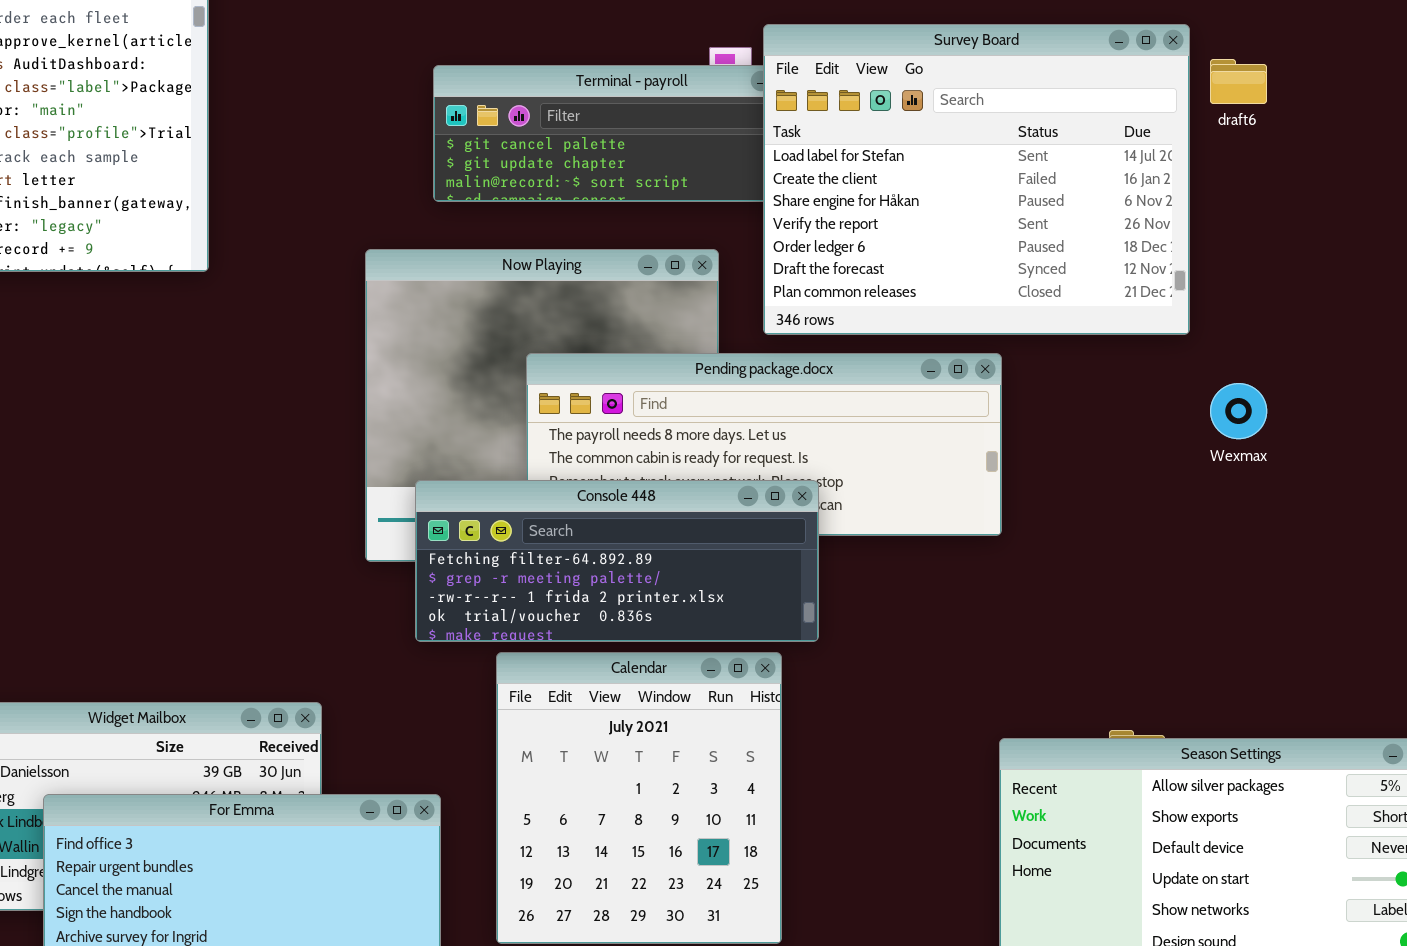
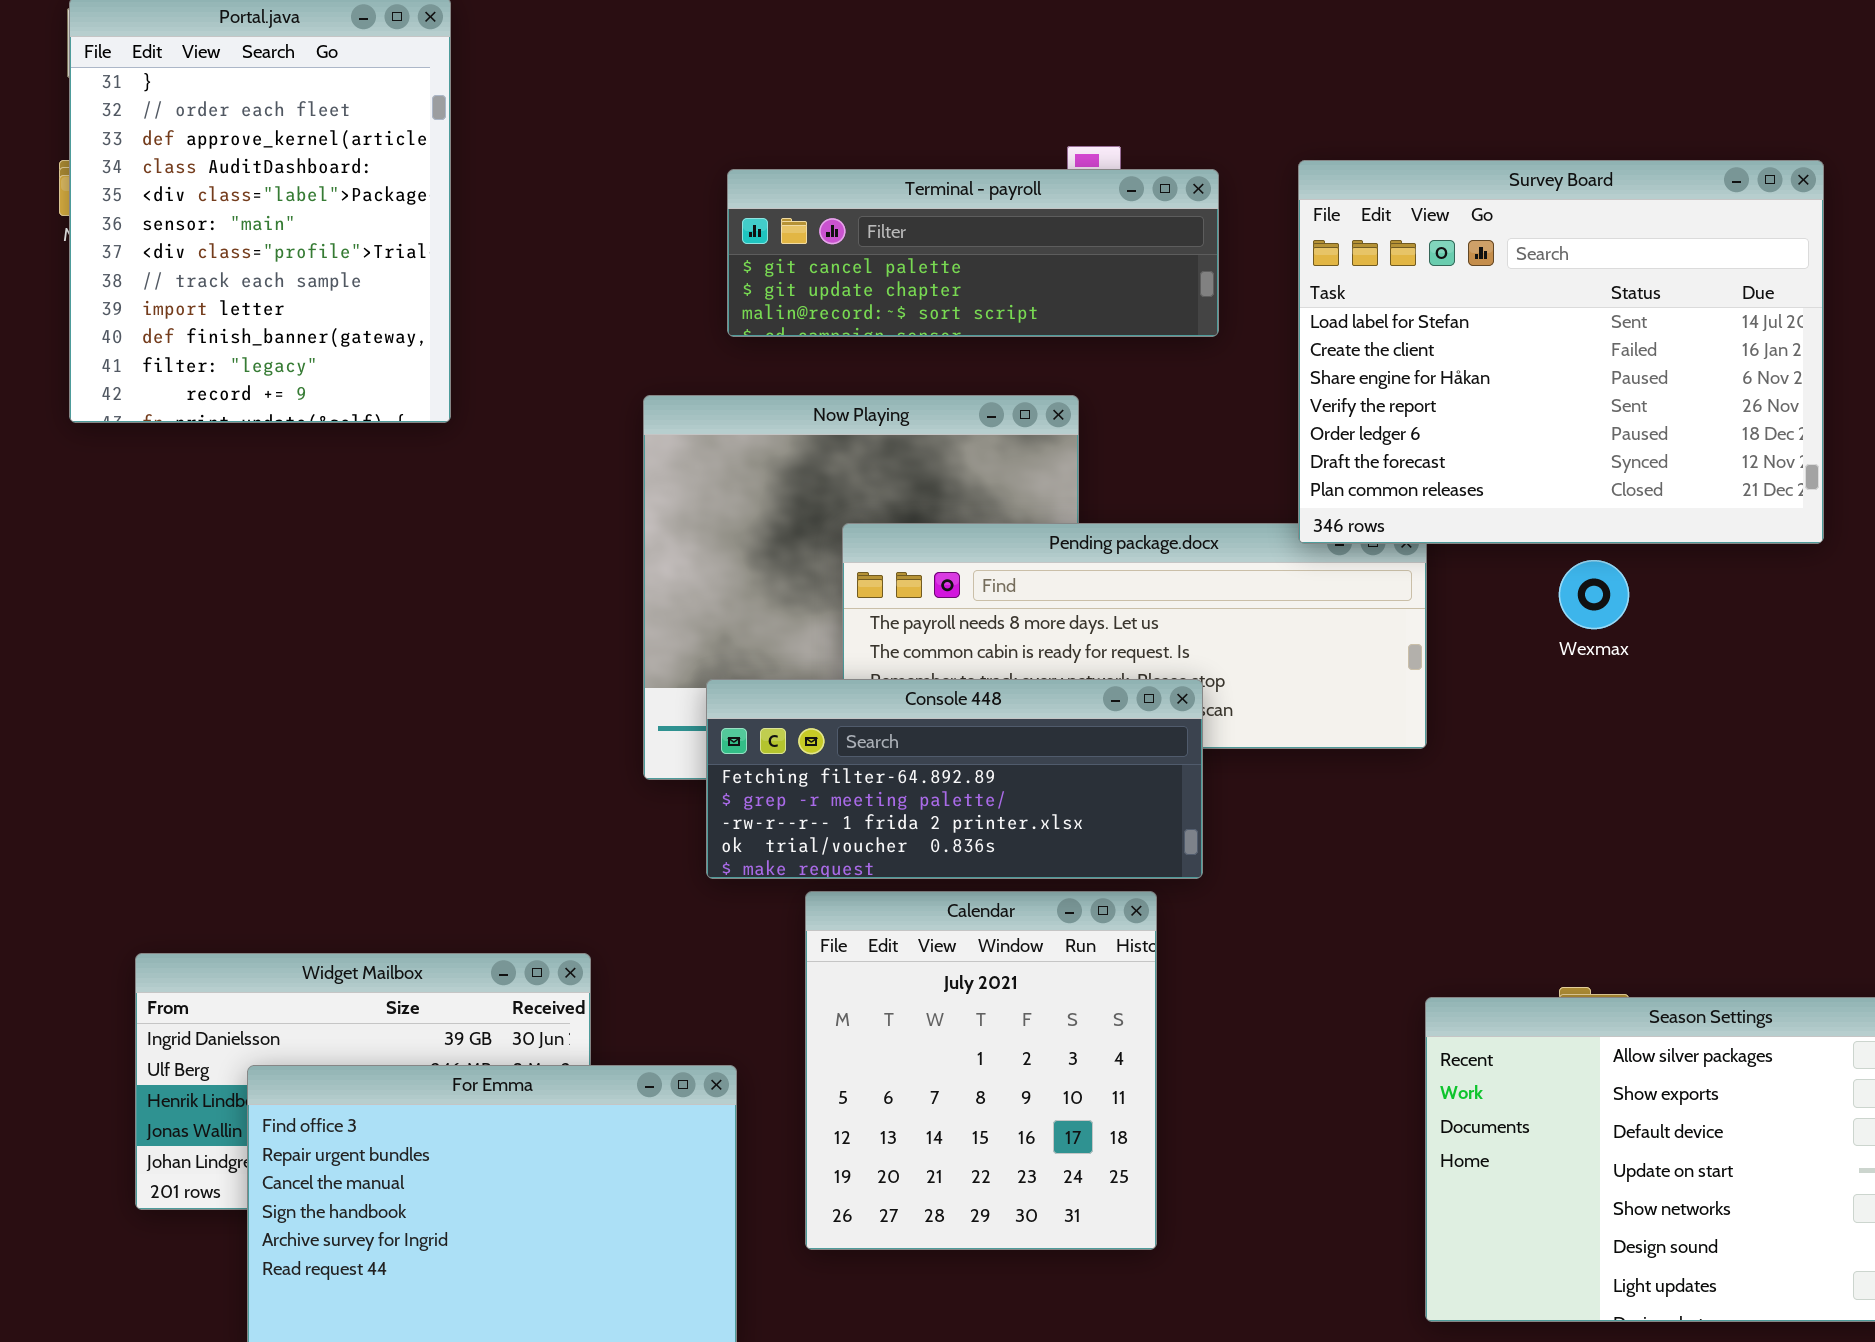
Survey Board: [763,24,1190,335] -> [1298,160,1824,544], moved
Wexmax: [1210,383,1267,439] -> [1559,560,1629,629], moved

